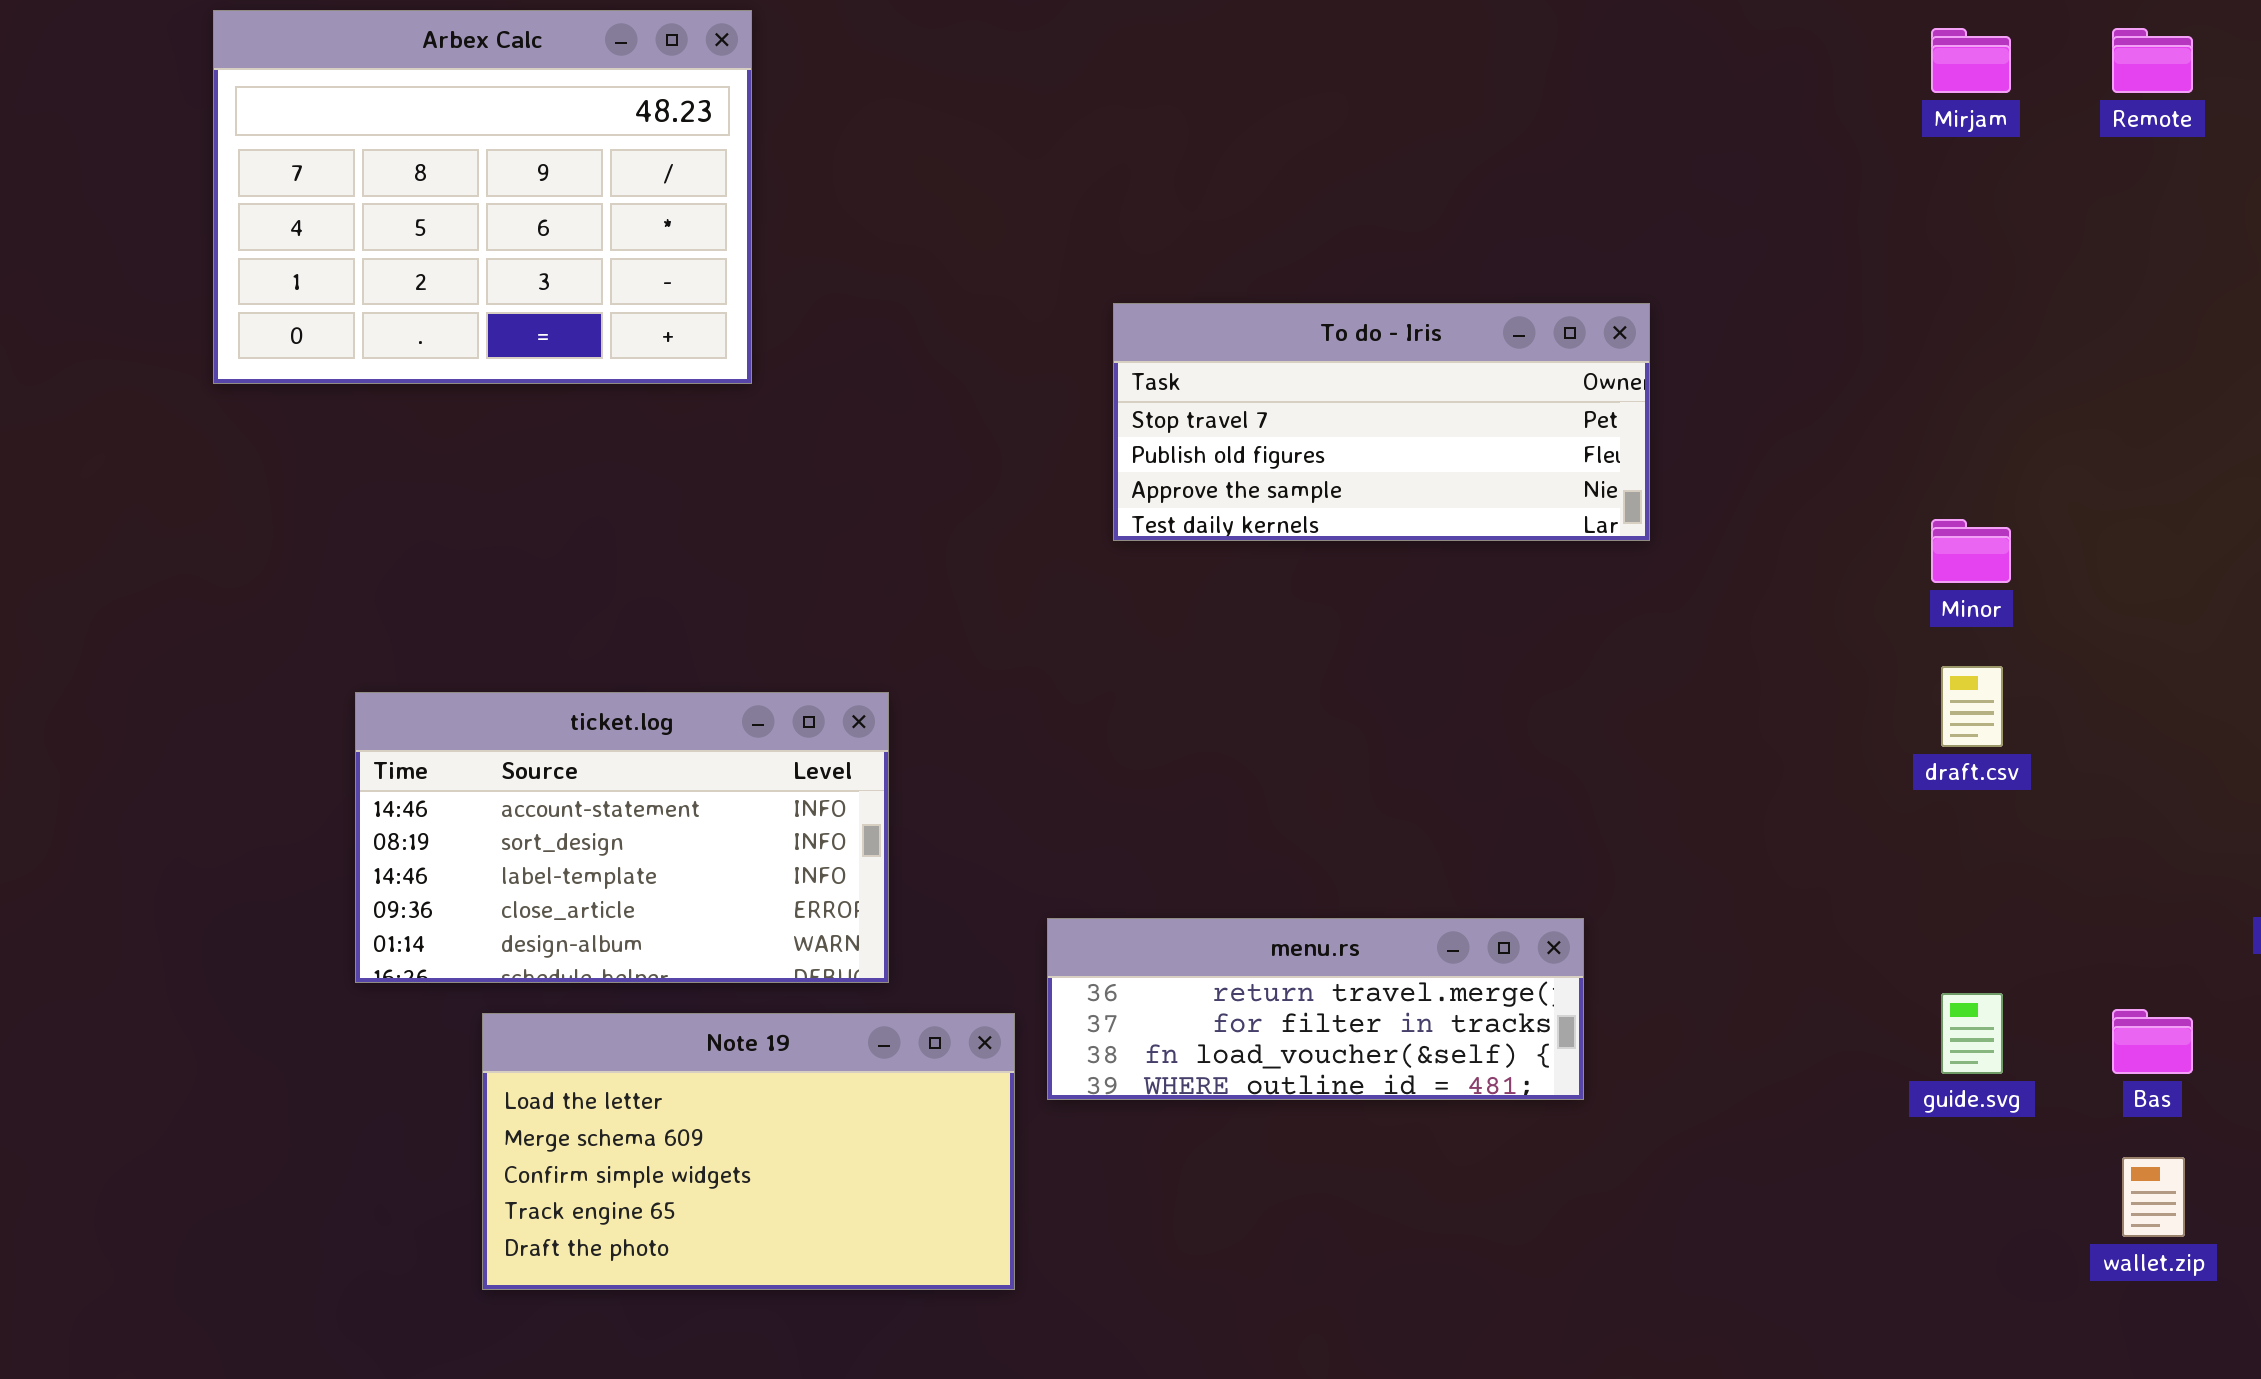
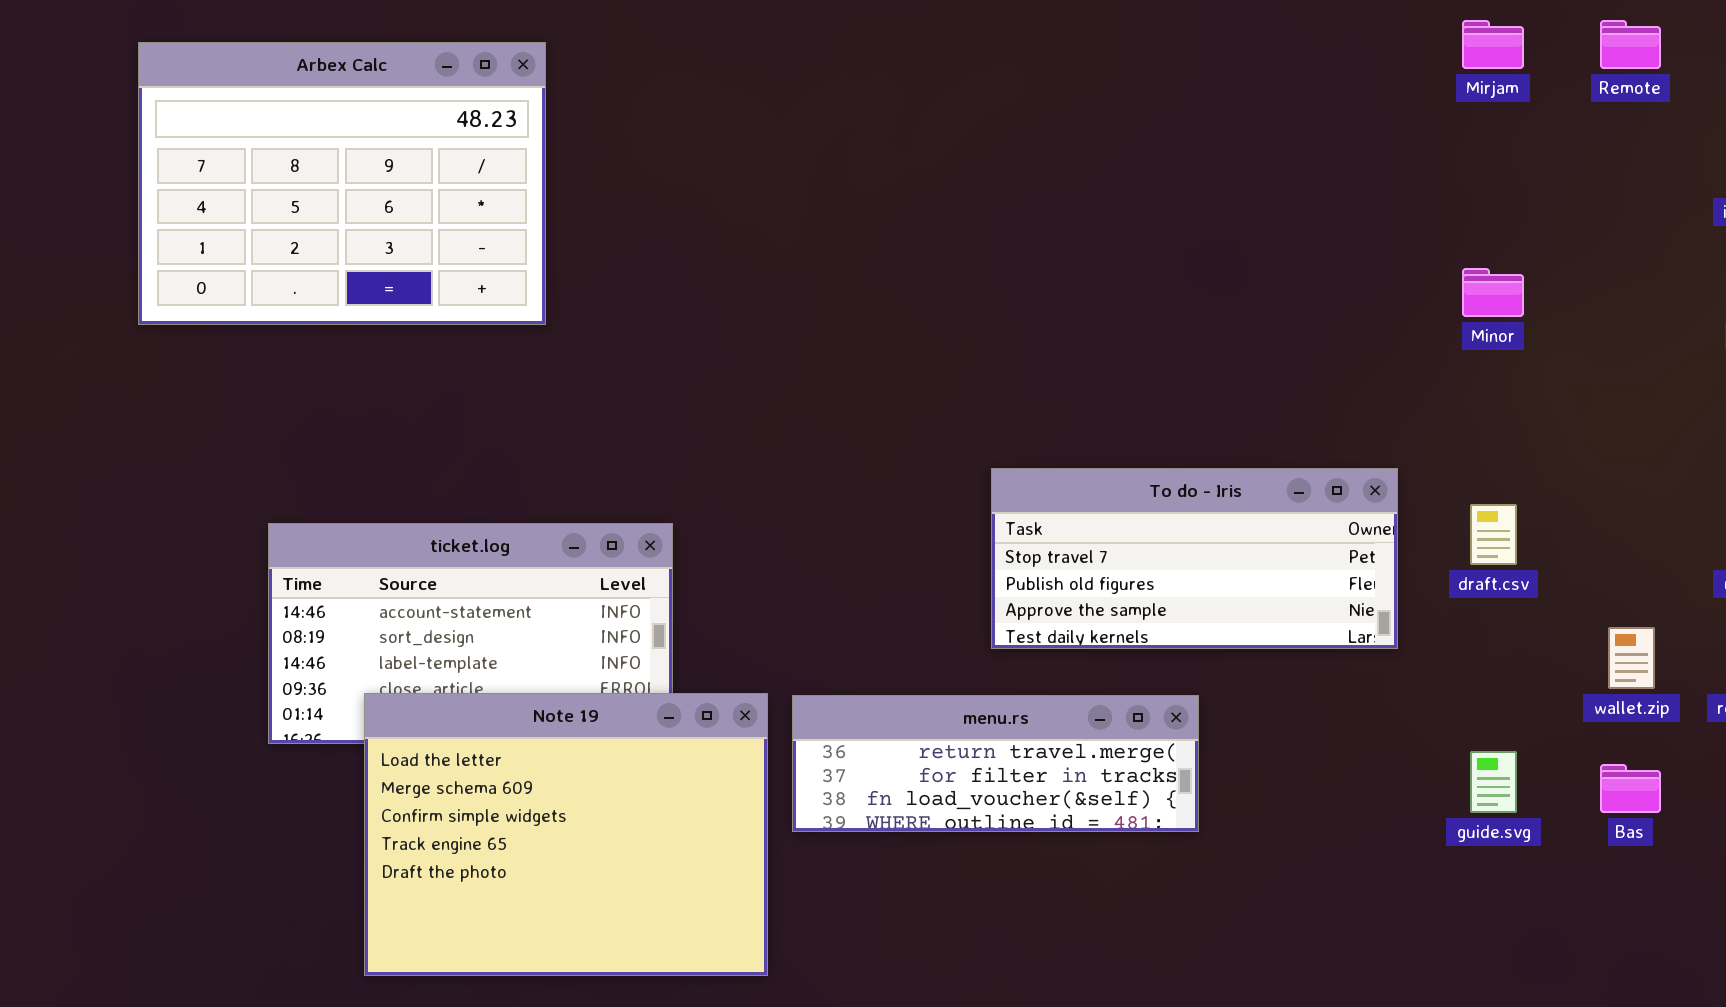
Arbex Calc: [213,10,752,384] -> [138,42,546,325], moved
To do - Iris: [1113,303,1650,541] -> [991,468,1398,649], moved
Minor: [1931,519,2011,583] -> [1462,268,1524,317], moved
Note 19: [482,1013,1015,1290] -> [364,693,768,976], resized
wallet.zip: [2122,1157,2185,1237] -> [1608,627,1655,689], moved

